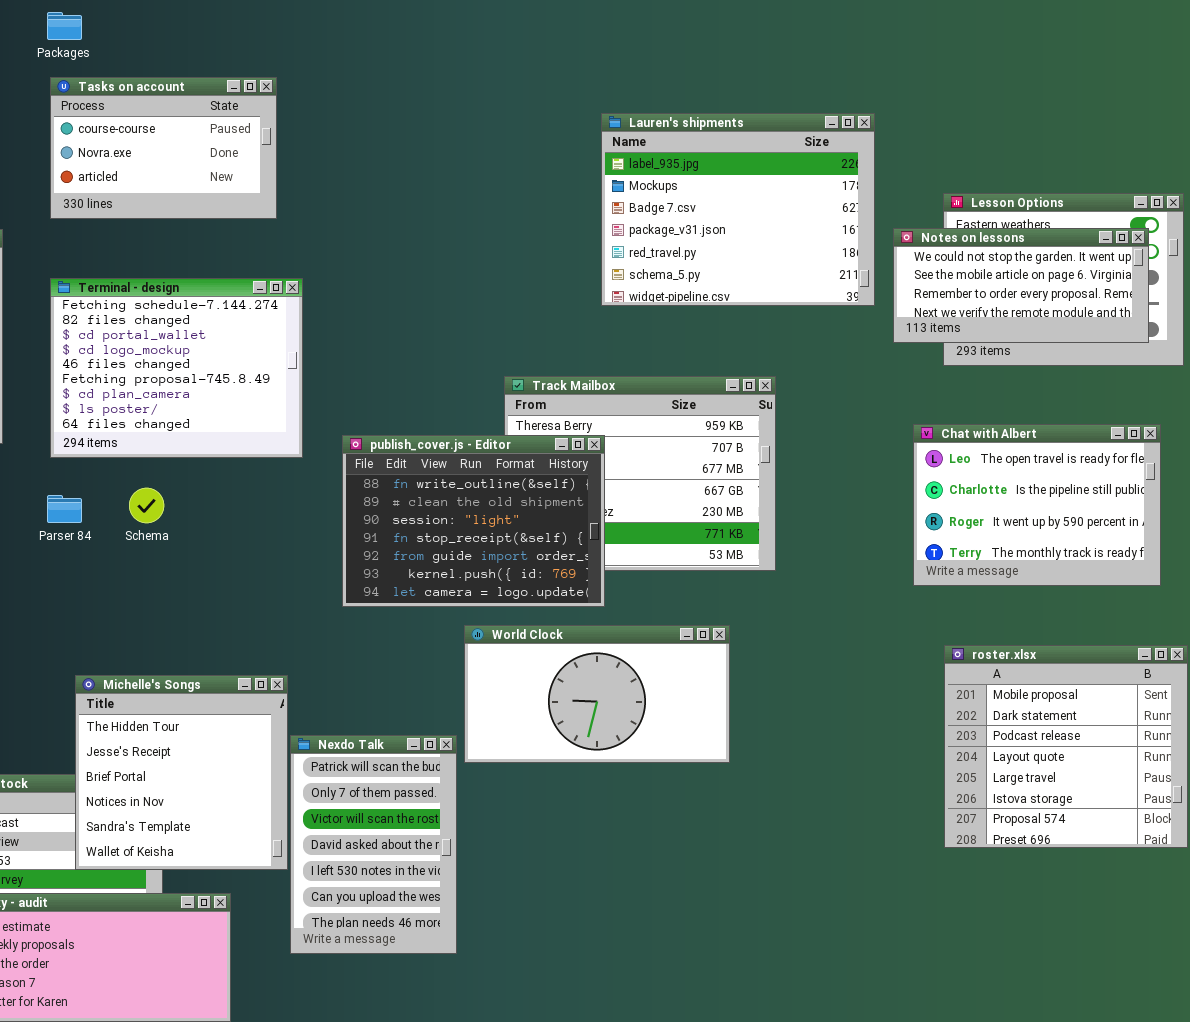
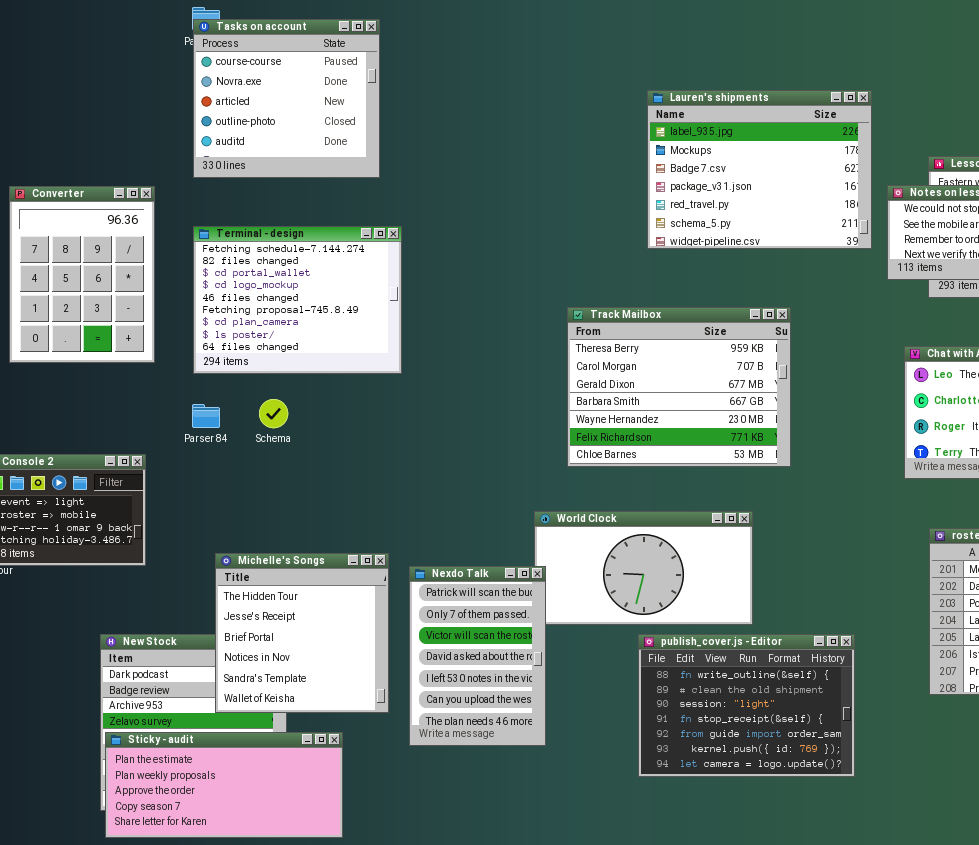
Tasks on account: [50,77,277,219] -> [193,19,380,178], resized
publish_cover.js - Editor: [342,435,605,607] -> [638,634,855,777], moved
Nexdo Talk: [290,735,457,954] -> [409,566,546,746], moved

